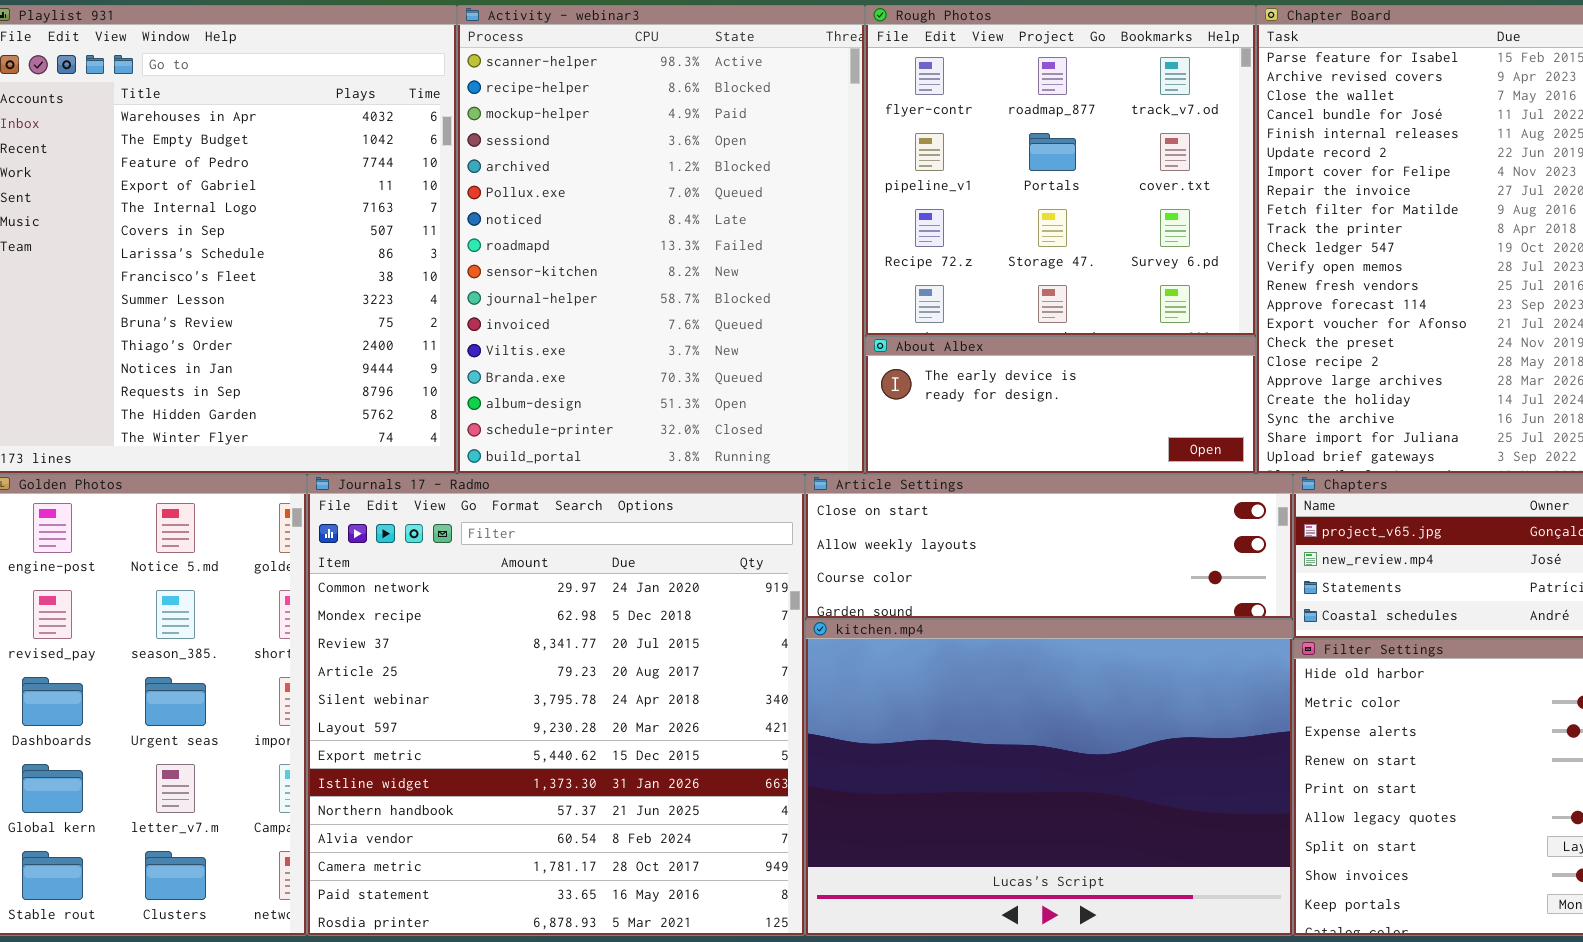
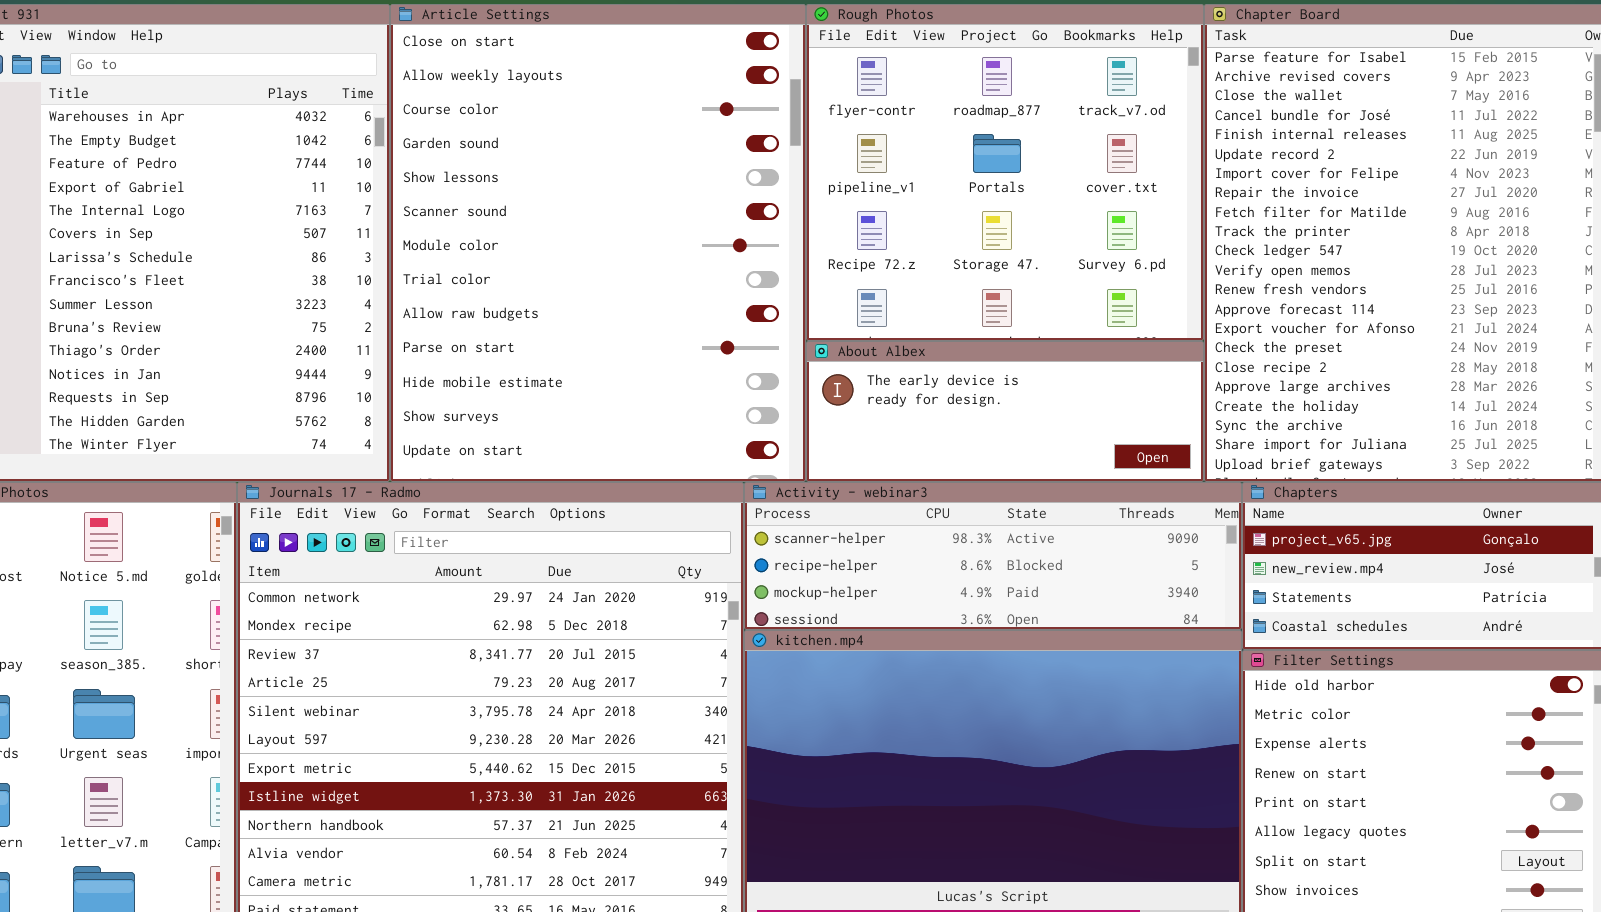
Activity - webinar3: [457,5,865,474] -> [744,482,1242,630], moved, resized
Article Settings: [805,474,1293,619] -> [390,4,806,482], moved, resized

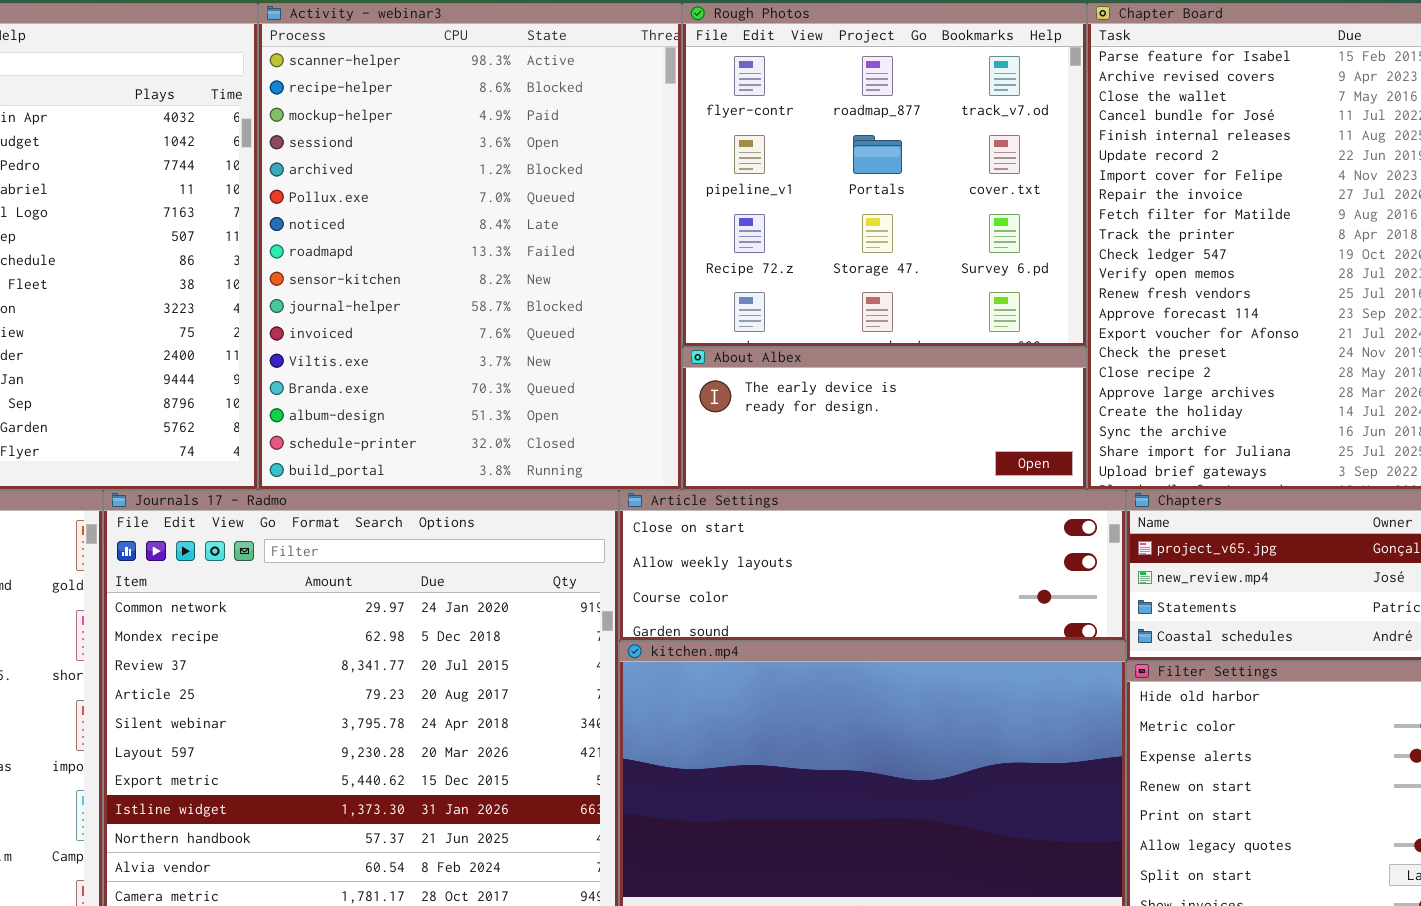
Article Settings: [390,4,806,482] -> [619,490,1126,641], moved, resized
Activity - webinar3: [744,482,1242,630] -> [258,3,682,490], moved, resized

